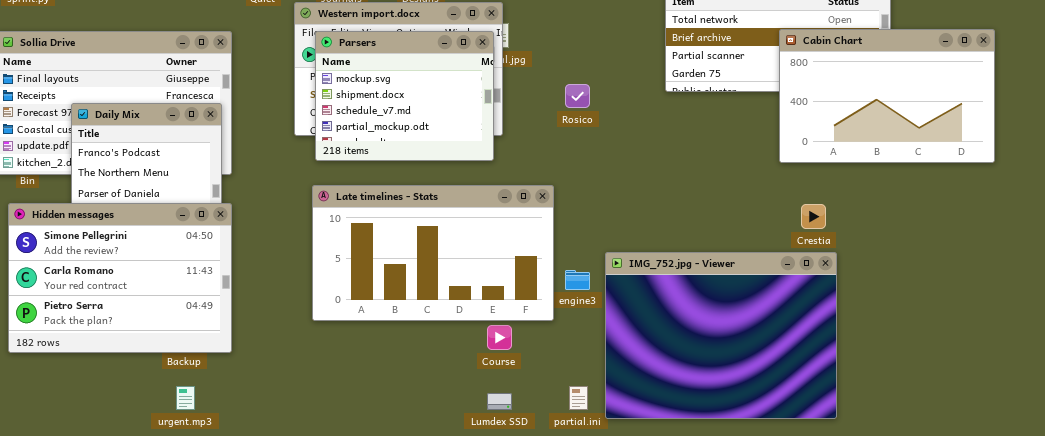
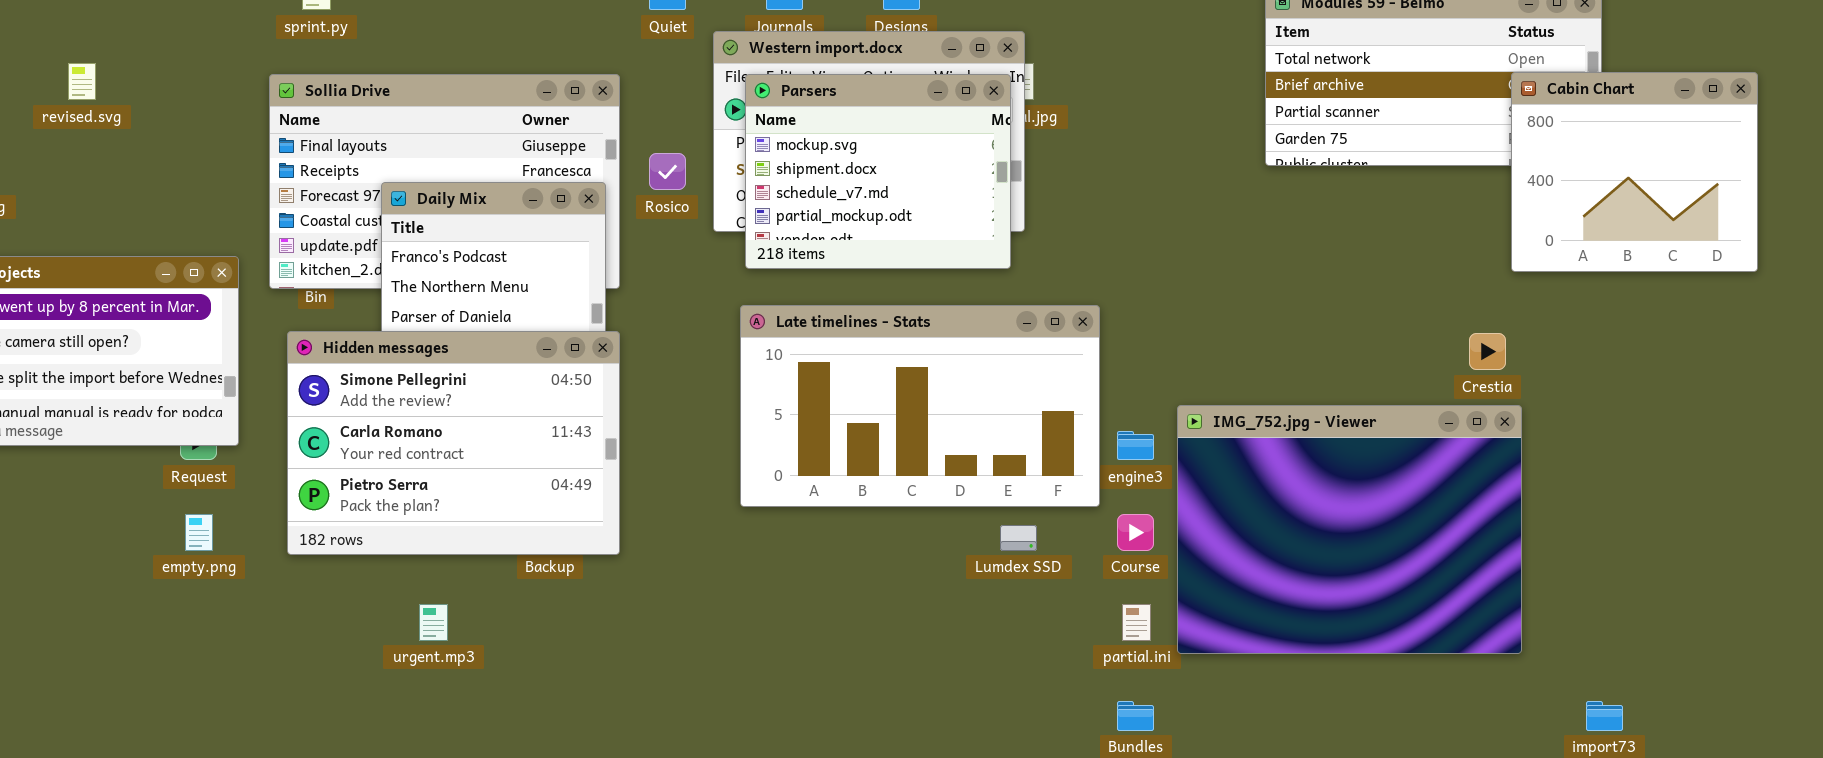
Cabin Chart: [779,29,995,163] -> [1511,72,1758,272], resized
Rosico: [565,84,590,108] -> [649,153,686,190], moved
Course: [487,325,512,350] -> [1117,514,1154,551], moved
urgent.mp3: [176,386,195,410] -> [419,604,448,641], moved
Lumdex SSD: [487,393,512,410] -> [1000,525,1037,551], moved

